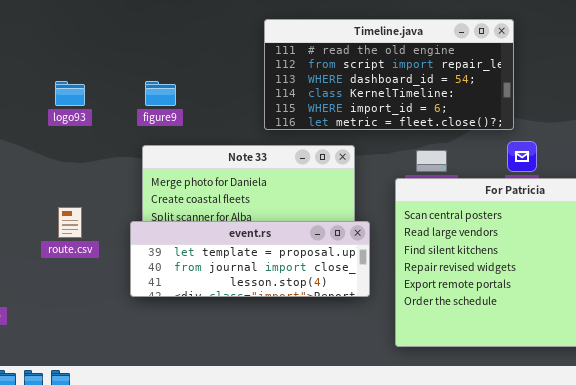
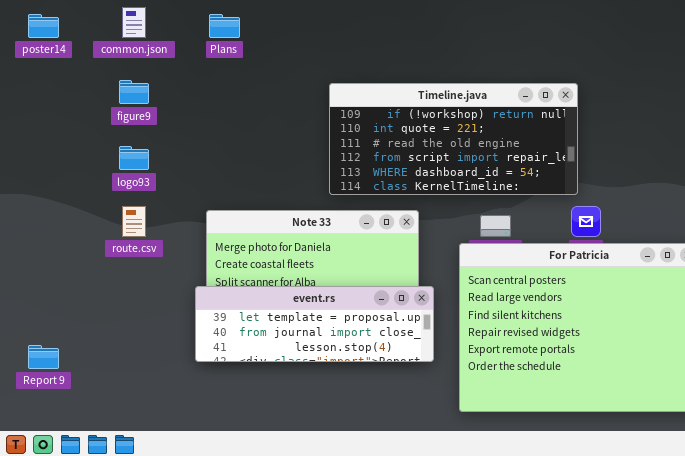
Timeline.java: [264,19,514,130] -> [329,83,578,195], scrolled up 2 rows
figure9: [145,81,176,106] -> [119,80,149,104], moved
route.csv: [58,207,82,238] -> [122,206,146,237], moved

